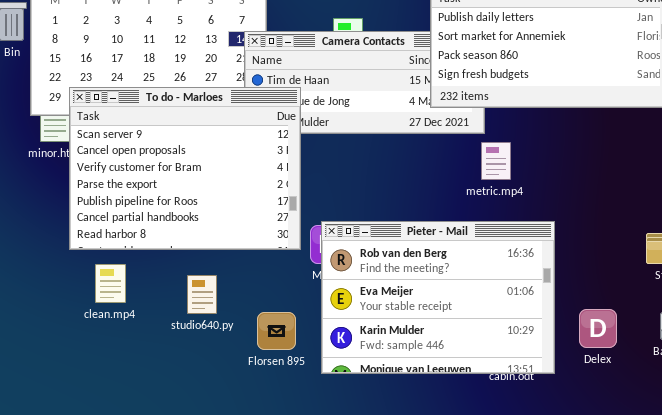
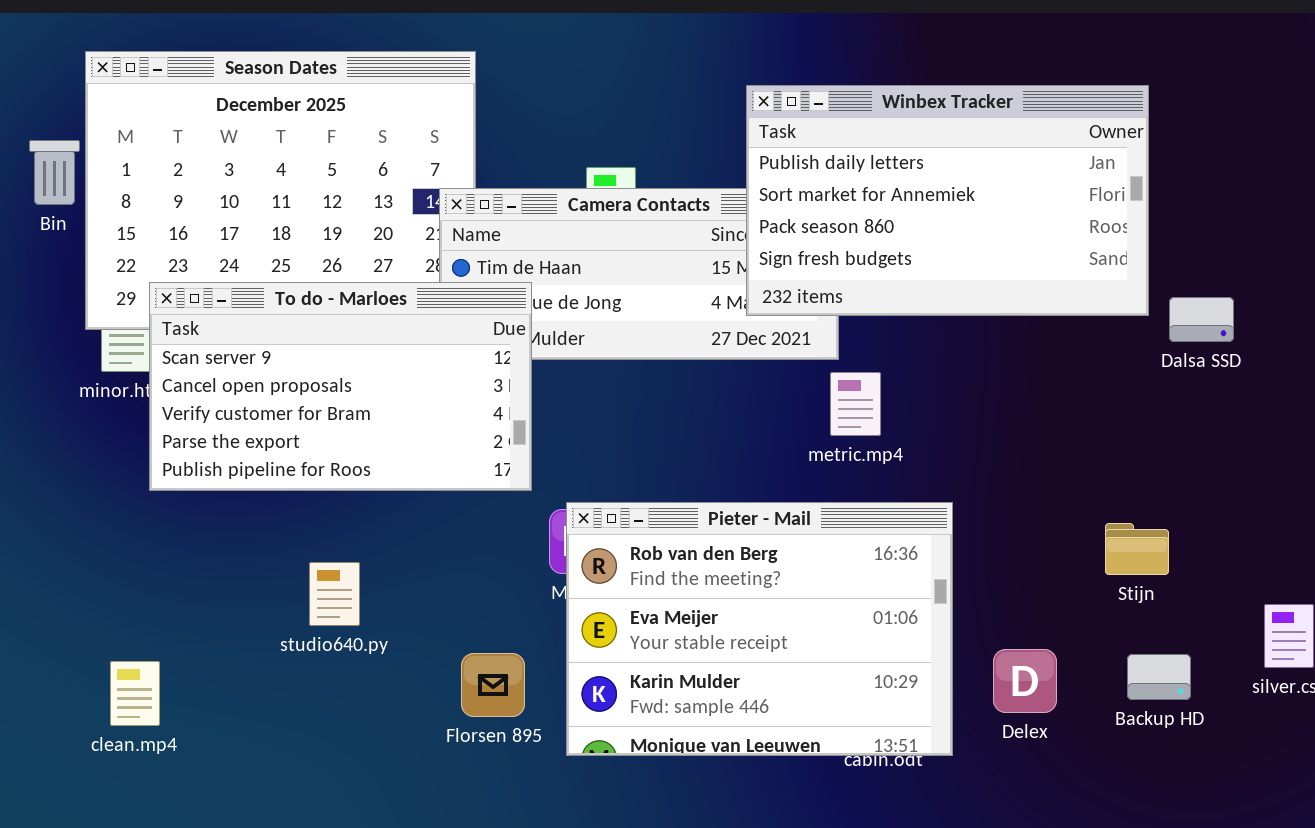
To do - Marloes: [69,87,301,250] -> [149,282,532,491], resized
clean.mp4: [95,264,126,303] -> [110,661,160,726], moved
studio640.py: [187,275,217,314] -> [309,562,360,626], moved

